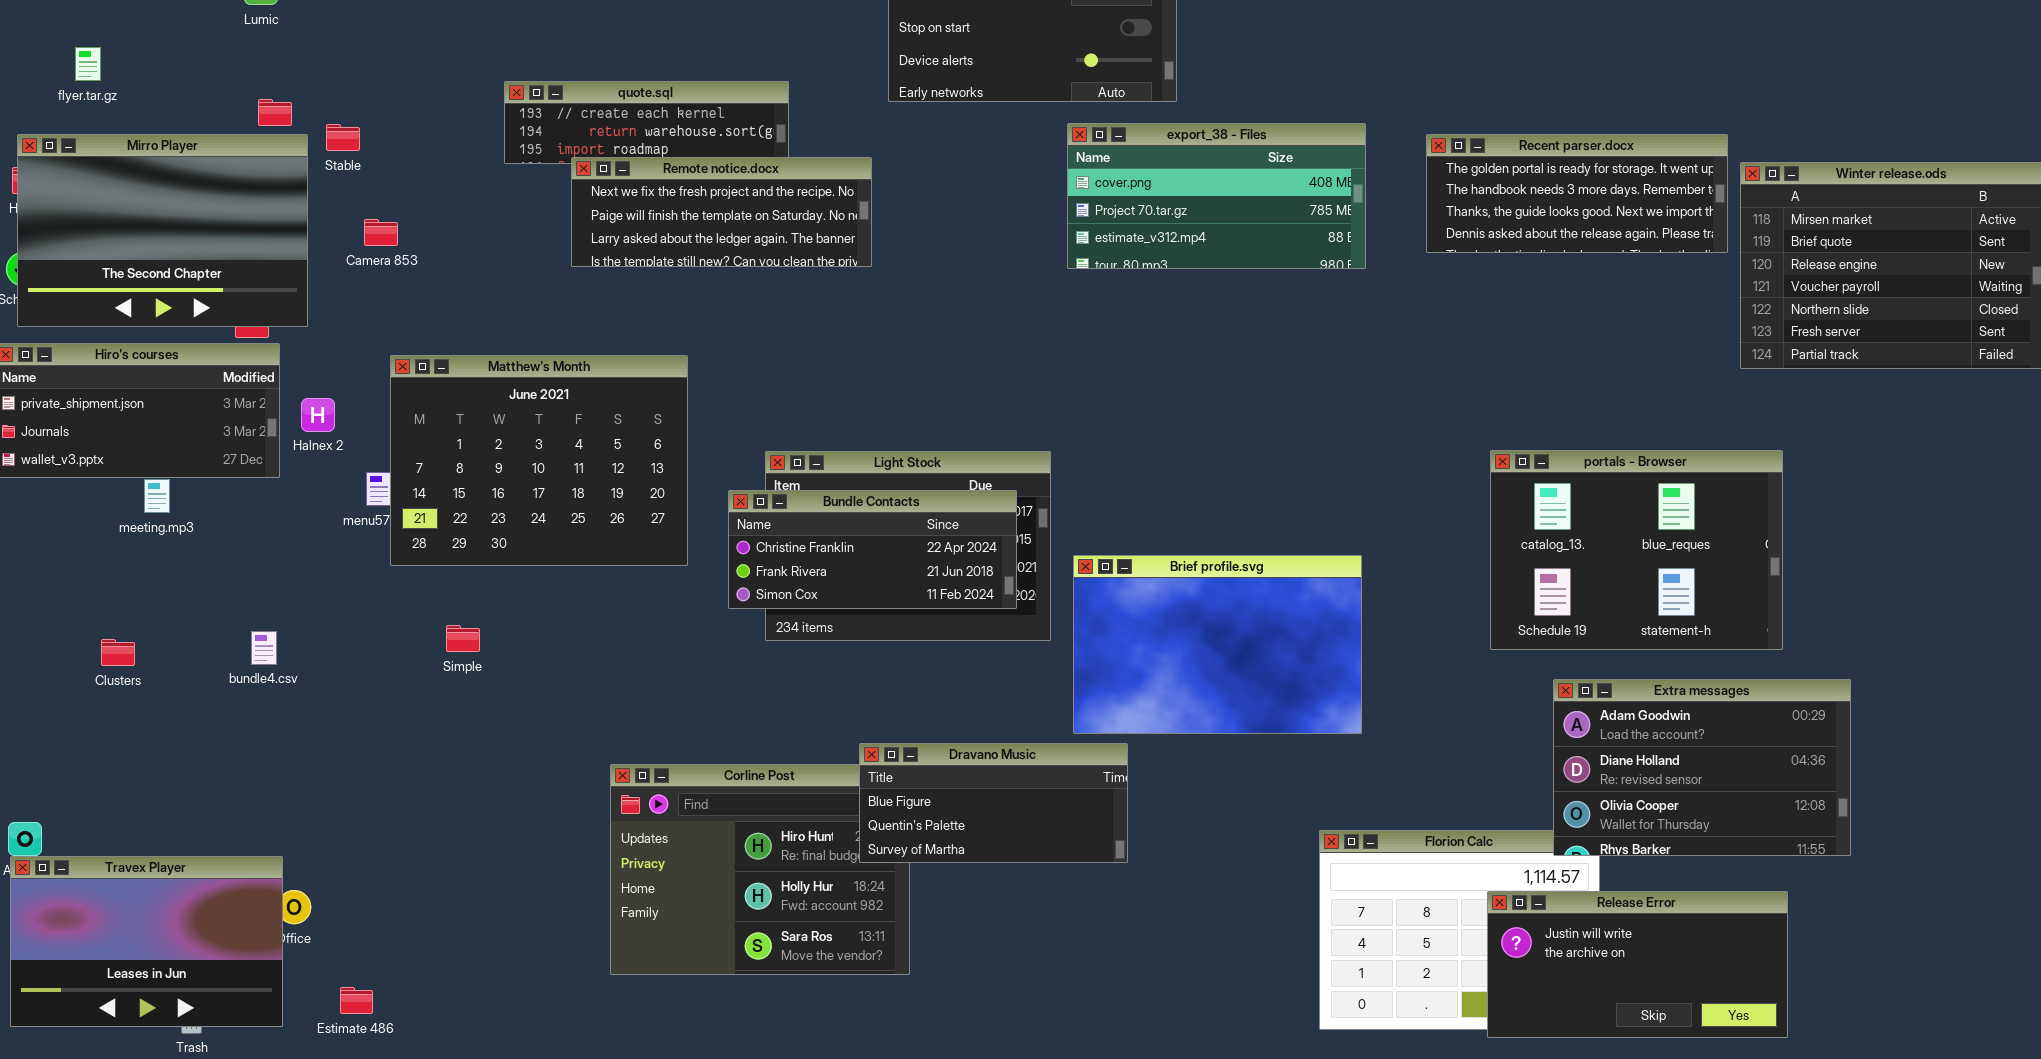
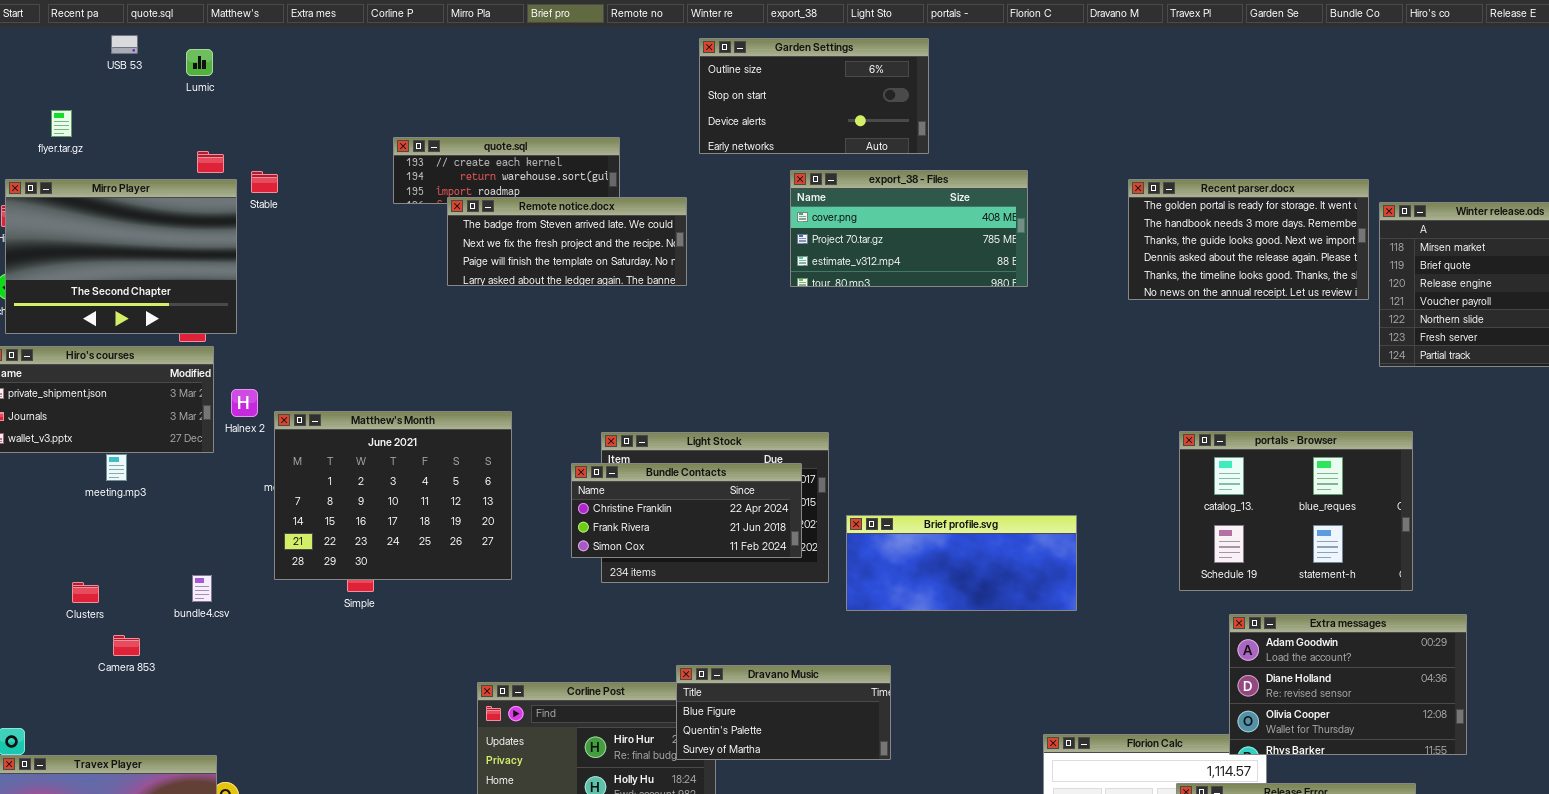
export_38 - Files: [1067,123,1366,269] -> [790,170,1028,287], moved
Recent parser.docx: [1426,134,1728,253] -> [1128,179,1369,300], resized
Remote notice.docx: [571,157,872,267] -> [447,197,687,286], scrolled up 1 row
Camera 853: [364,219,398,246] -> [113,635,140,656], moved
Matthew's Month: [390,355,688,566] -> [274,411,512,580], moved
Brief profile.svg: [1073,555,1362,734] -> [846,515,1077,611], resized

